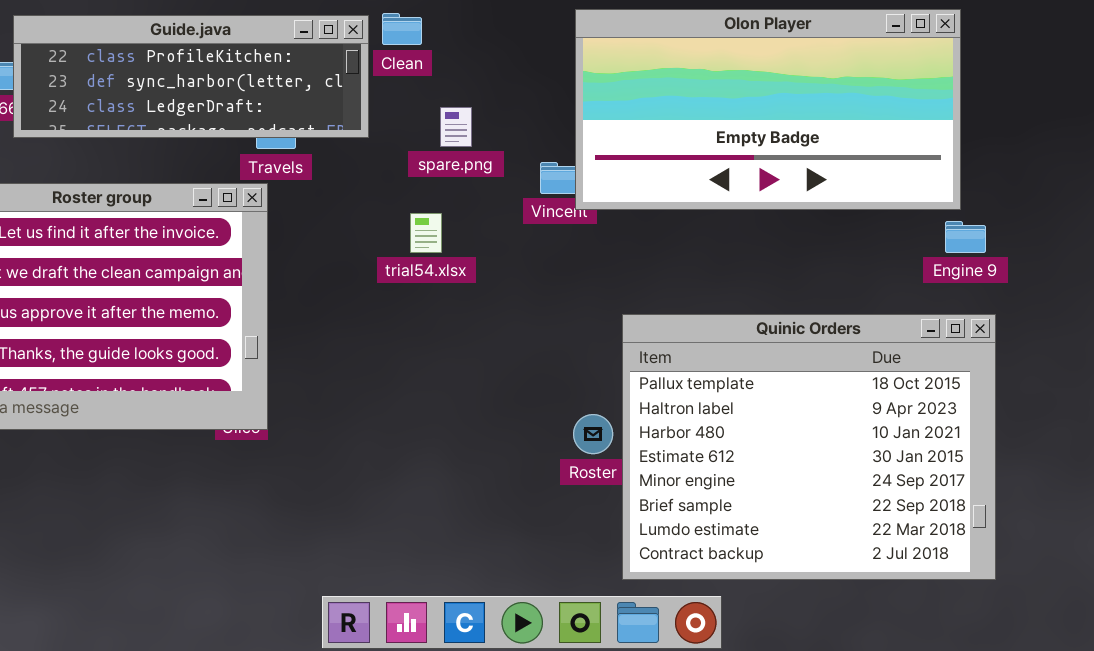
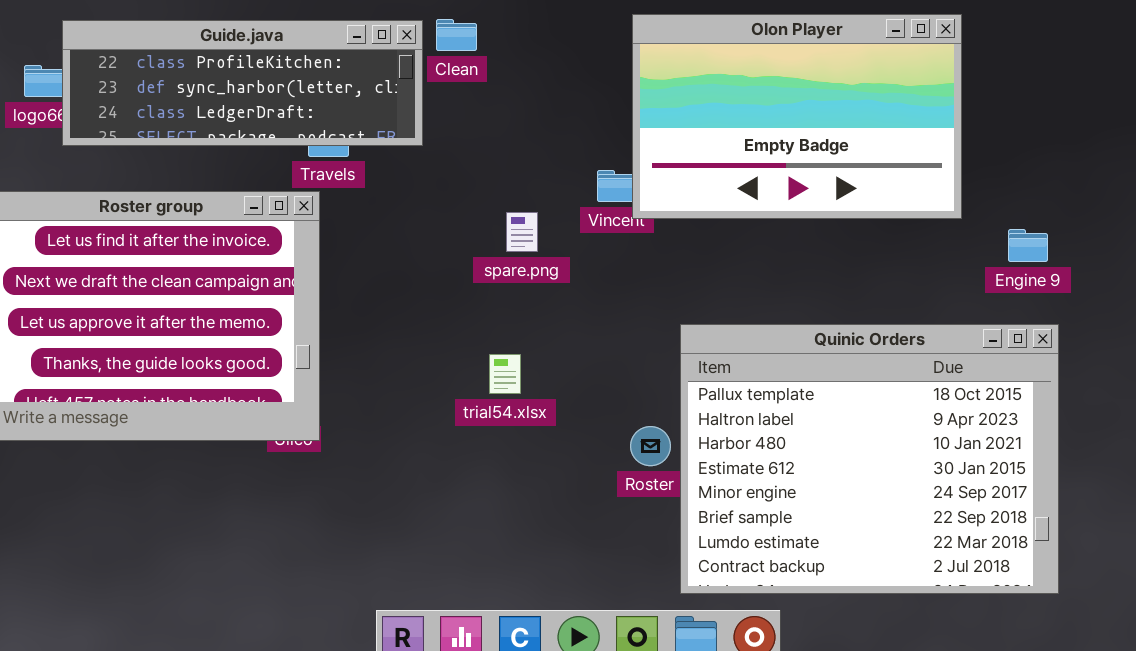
Olon Player: [575,9,961,210] -> [632,14,962,219], resized
spare.png: [440,107,472,147] -> [506,212,538,252], moved
trial54.xlsx: [410,213,442,253] -> [489,354,521,394], moved

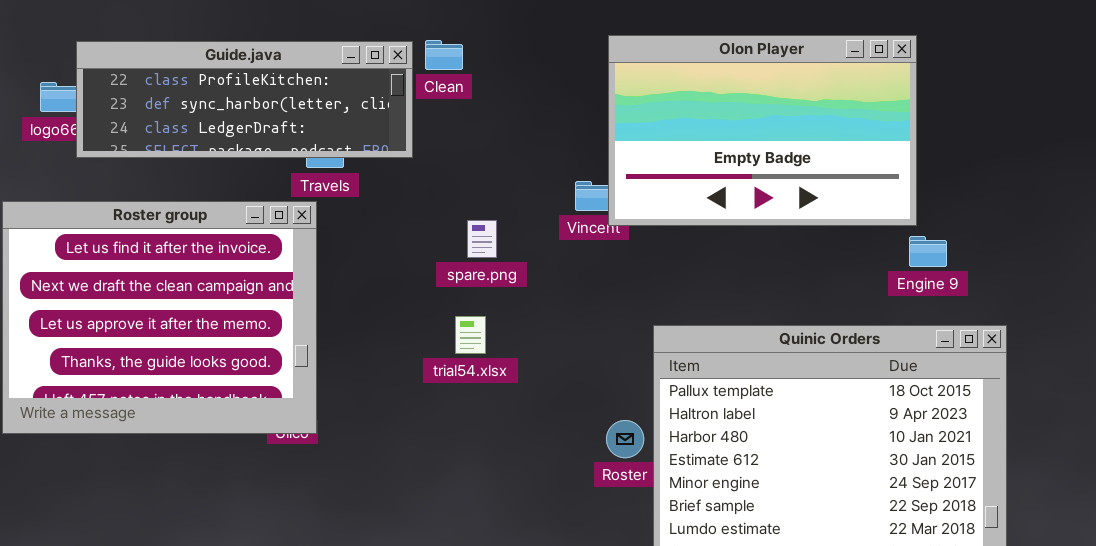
spare.png: [506,212,538,252] -> [467,220,497,258], moved
Engine 9: [1008,229,1048,262] -> [909,236,947,267], moved
trial54.xlsx: [489,354,521,394] -> [455,316,486,354], moved

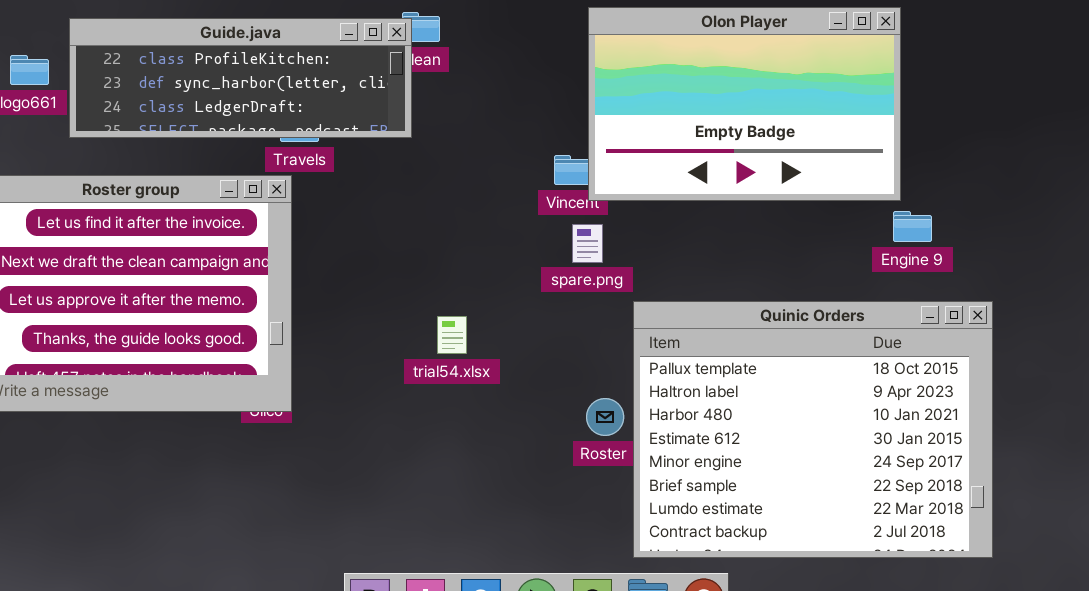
Guide.java: [76,41,413,158] -> [69,18,412,138], moved
spare.png: [467,220,497,258] -> [572,224,603,263], moved
trial54.xlsx: [455,316,486,354] -> [437,316,467,354], moved

